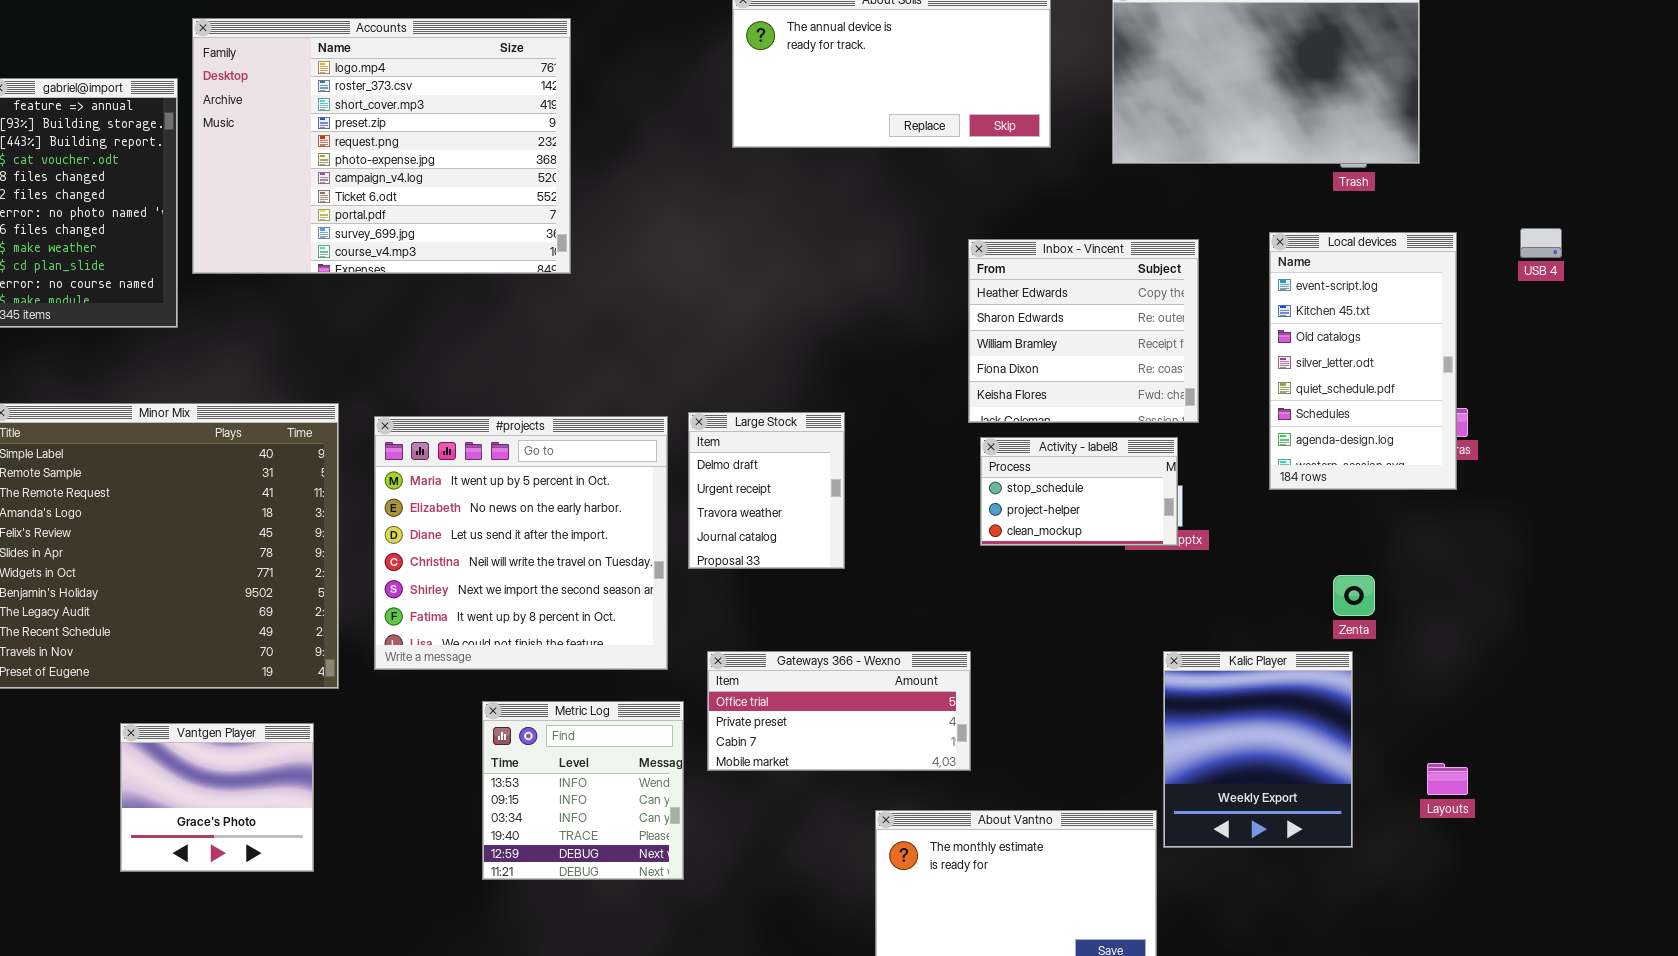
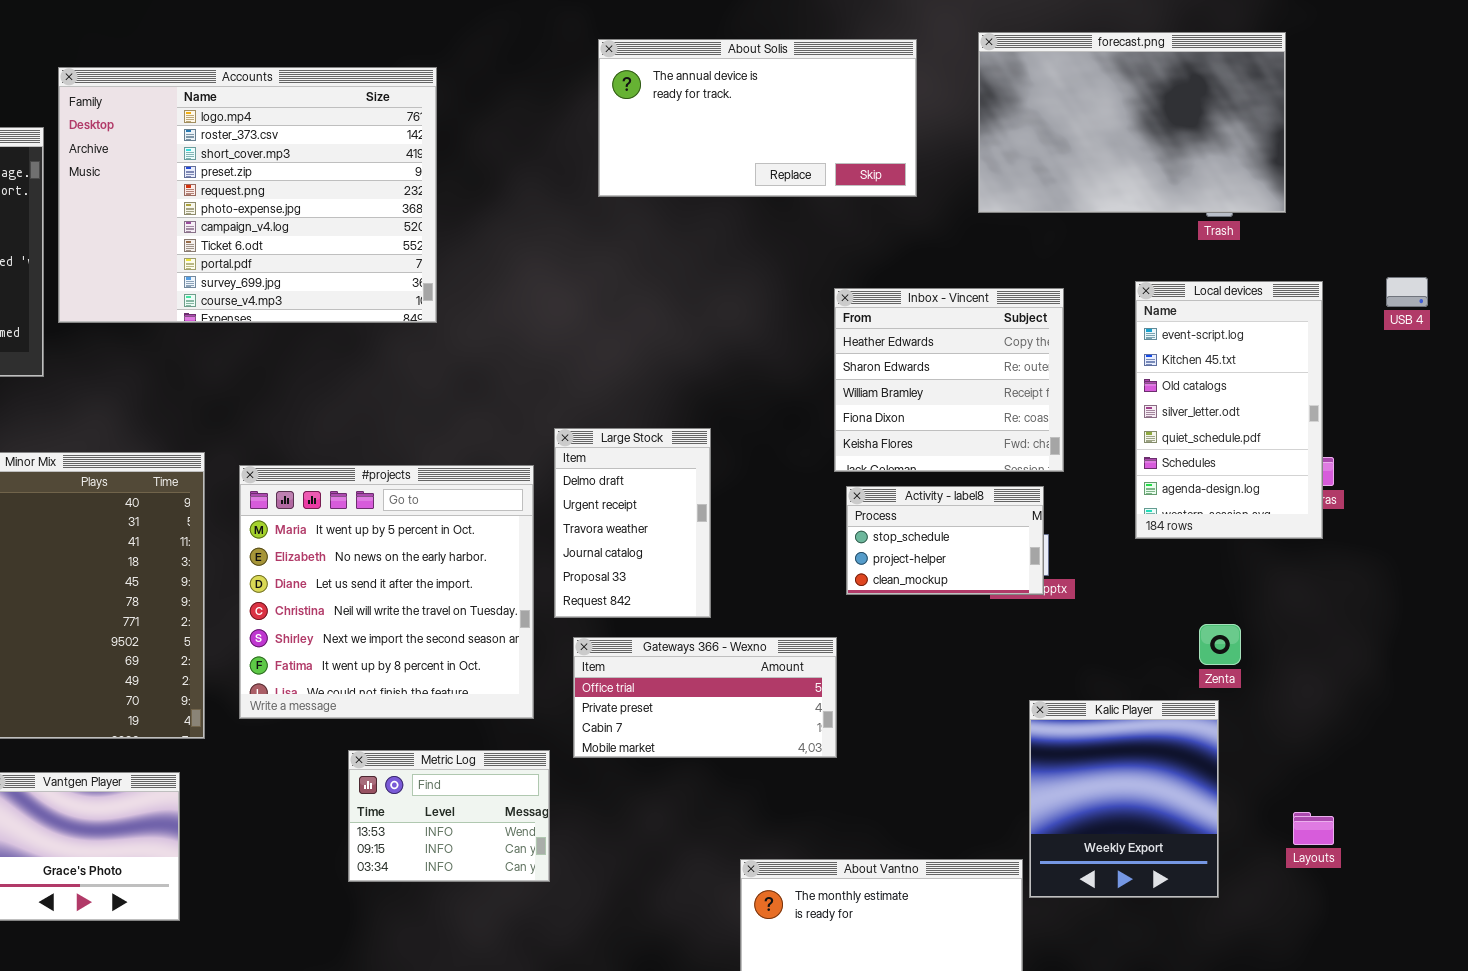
Large Stock: [688,412,845,569] -> [554,428,711,618], resized
Gateways 366 - Wexno: [707,651,971,771] -> [573,637,837,758], moved
Metric Log: [482,701,684,880] -> [348,750,550,882], resized

